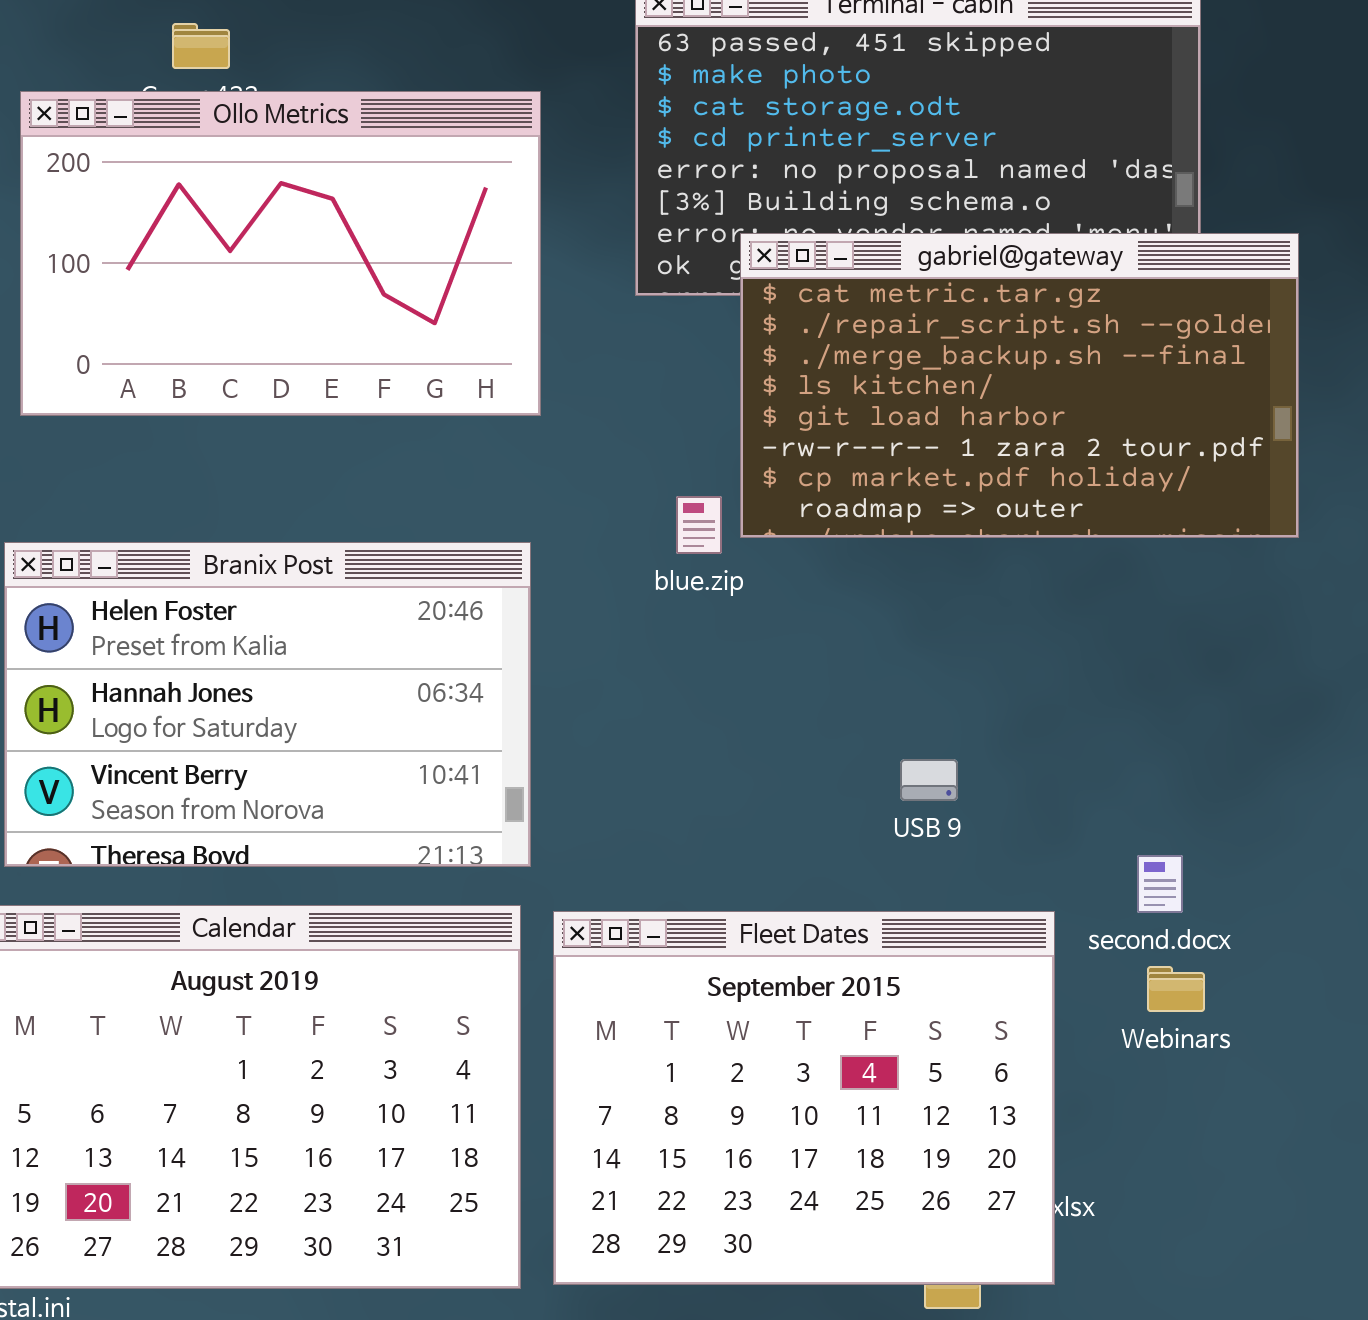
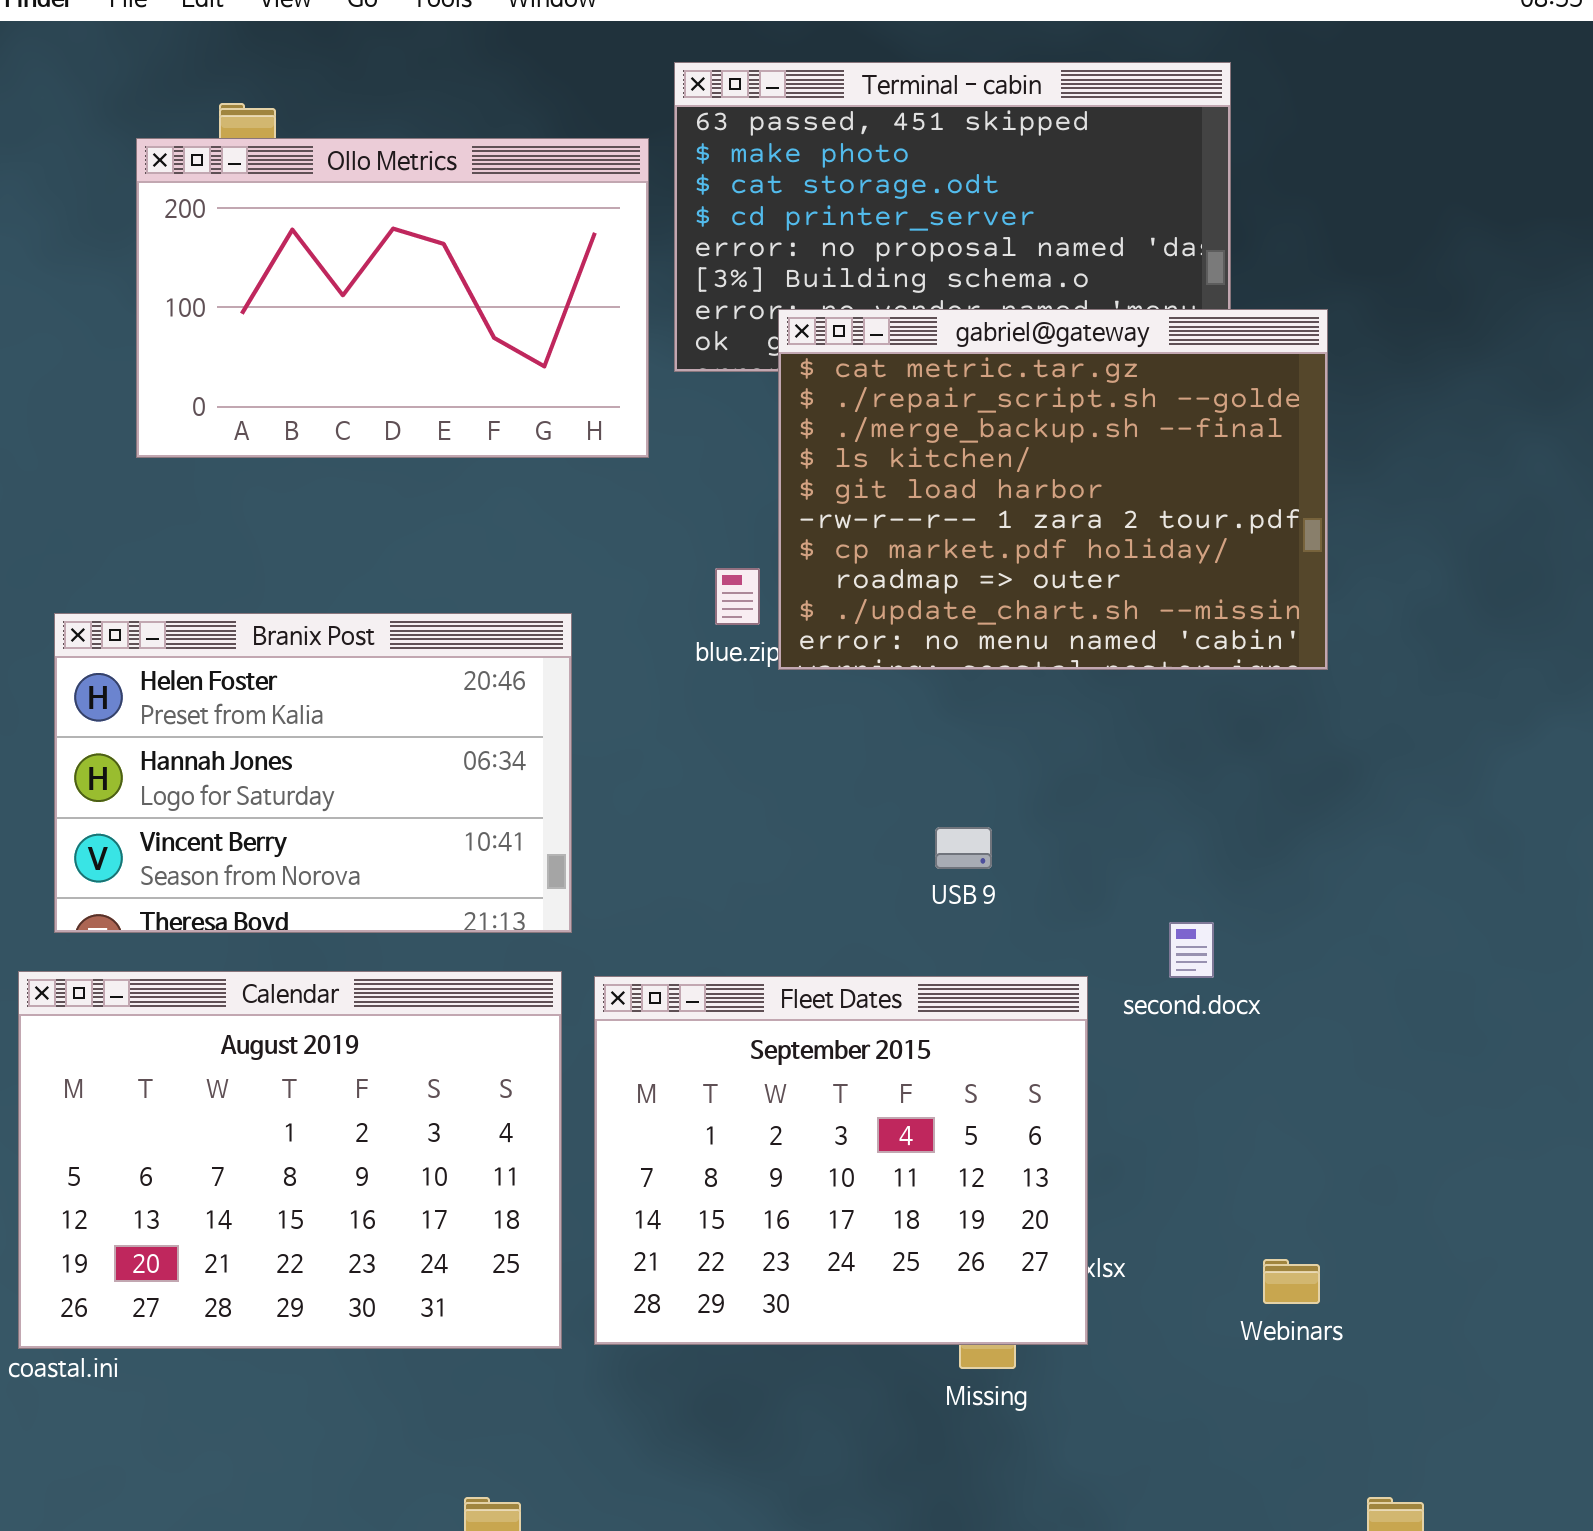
Ollo Metrics: [20,91,541,416] -> [136,138,649,458], moved
gabriel@gateway: [740,233,1299,538] -> [778,309,1328,670], resized
Webinars: [1147,966,1205,1012] -> [1263,1259,1320,1304], moved

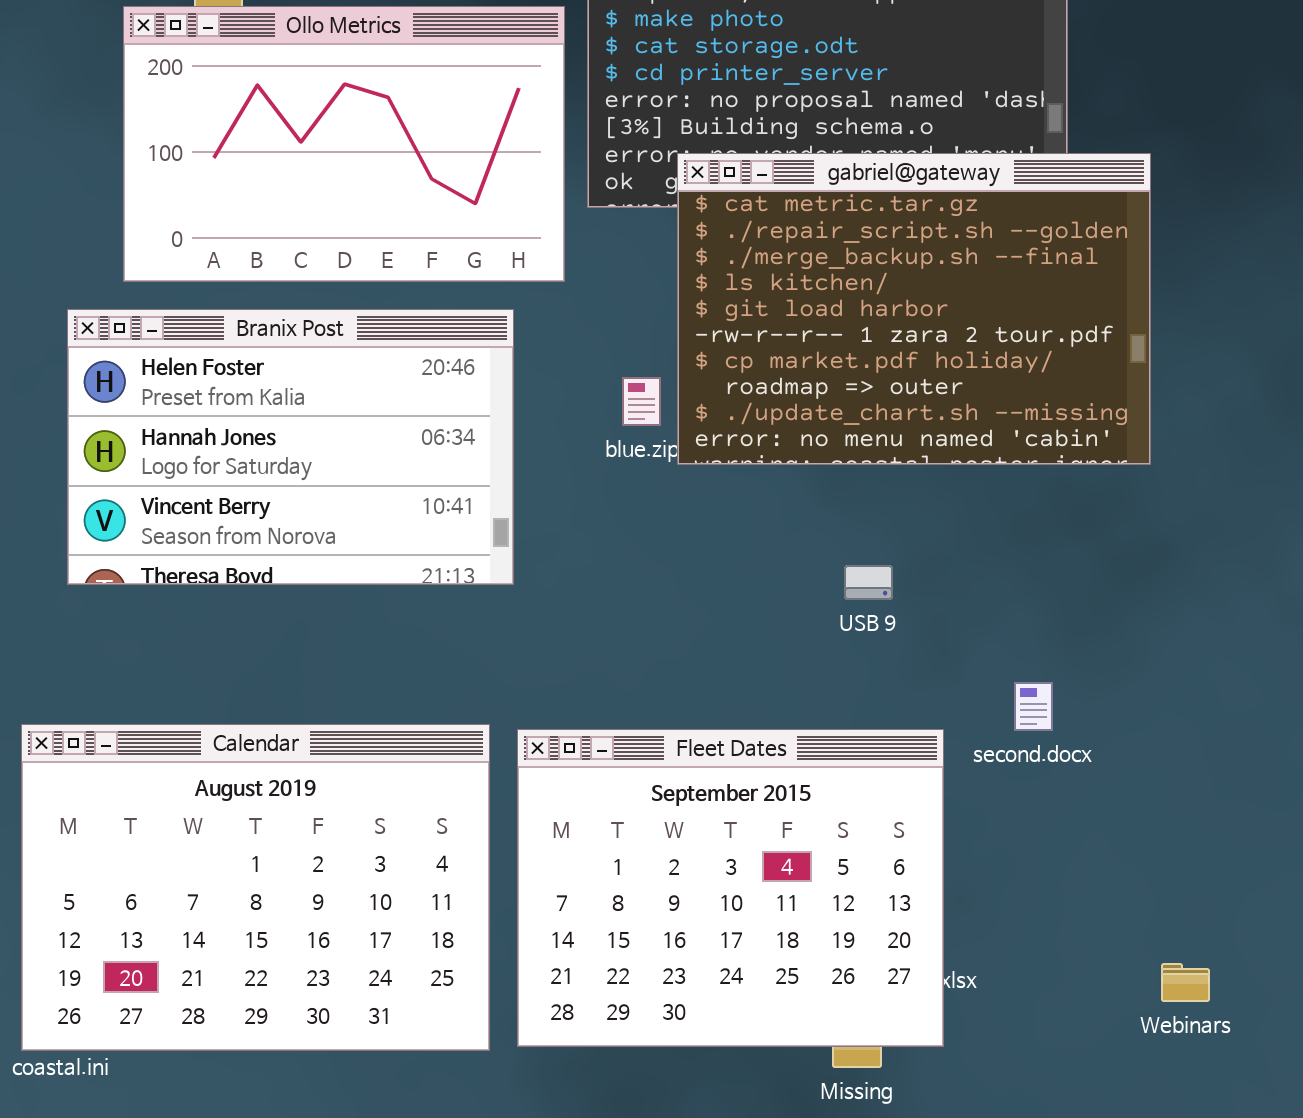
Branix Post: [54,613,572,933] -> [67,309,514,585], moved
USB 9: [935,827,992,869] -> [844,565,893,600], moved
Webinars: [1263,1259,1320,1304] -> [1161,963,1210,1002], moved

